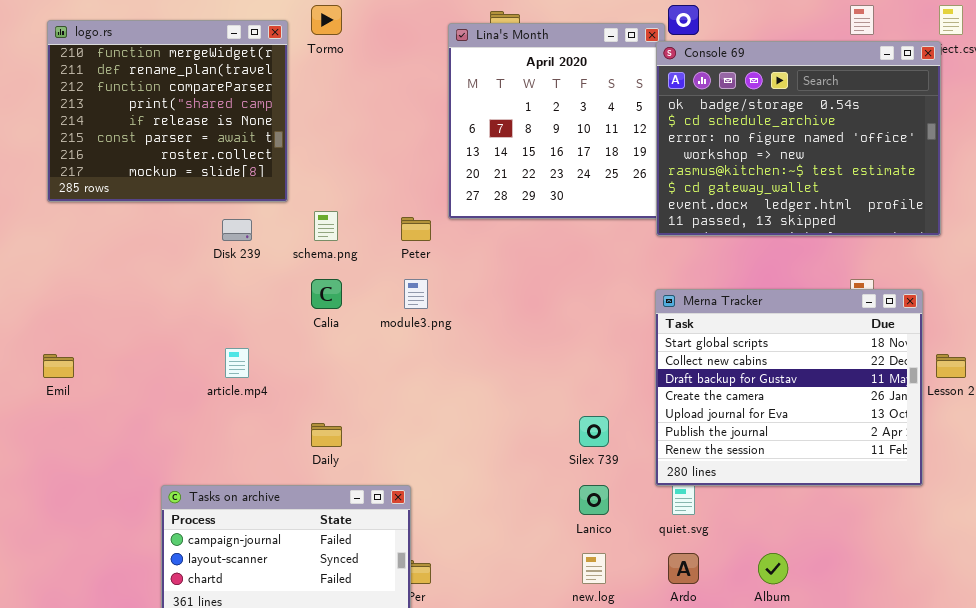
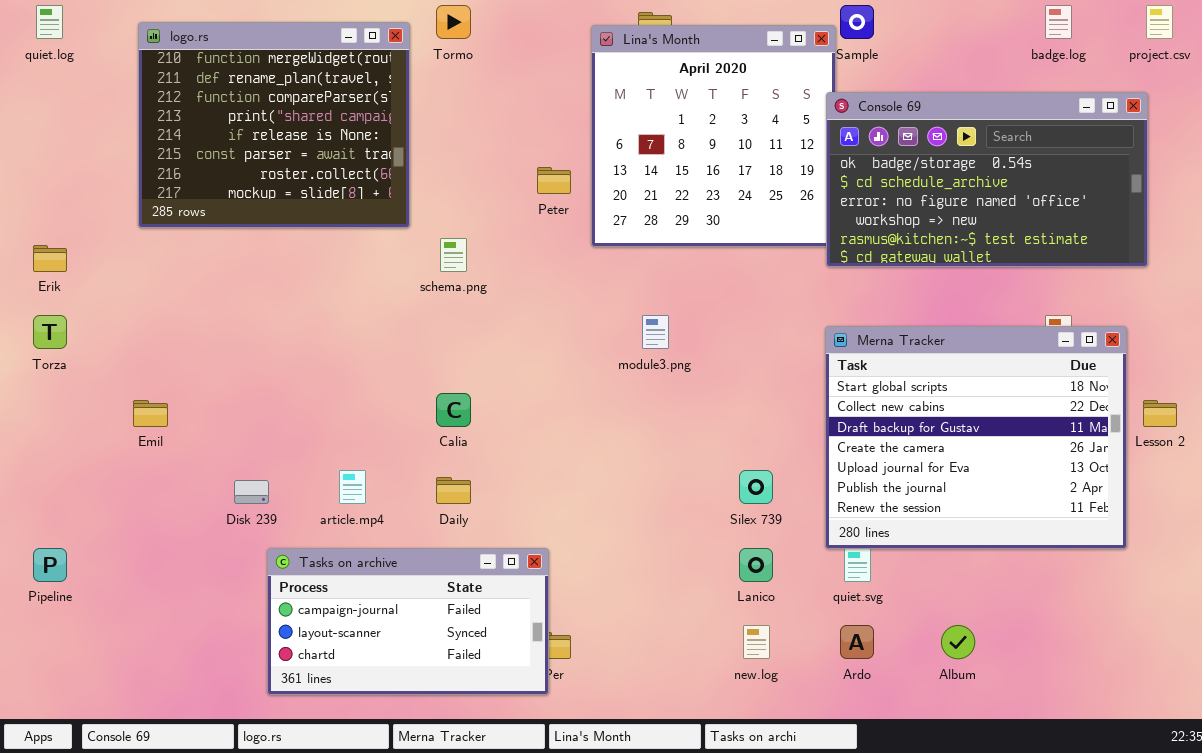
Console 69: [656,41,941,236] -> [826,92,1148,267], resized
Peter: [401,217,431,241] -> [537,167,571,194], moved
Disk 239: [222,219,252,241] -> [234,480,269,504], moved
Calia: [311,279,342,309] -> [436,393,471,427], moved
module3.png: [404,279,428,309] -> [642,315,669,349], moved
article.mp4: [225,348,249,378] -> [339,470,366,504], moved

